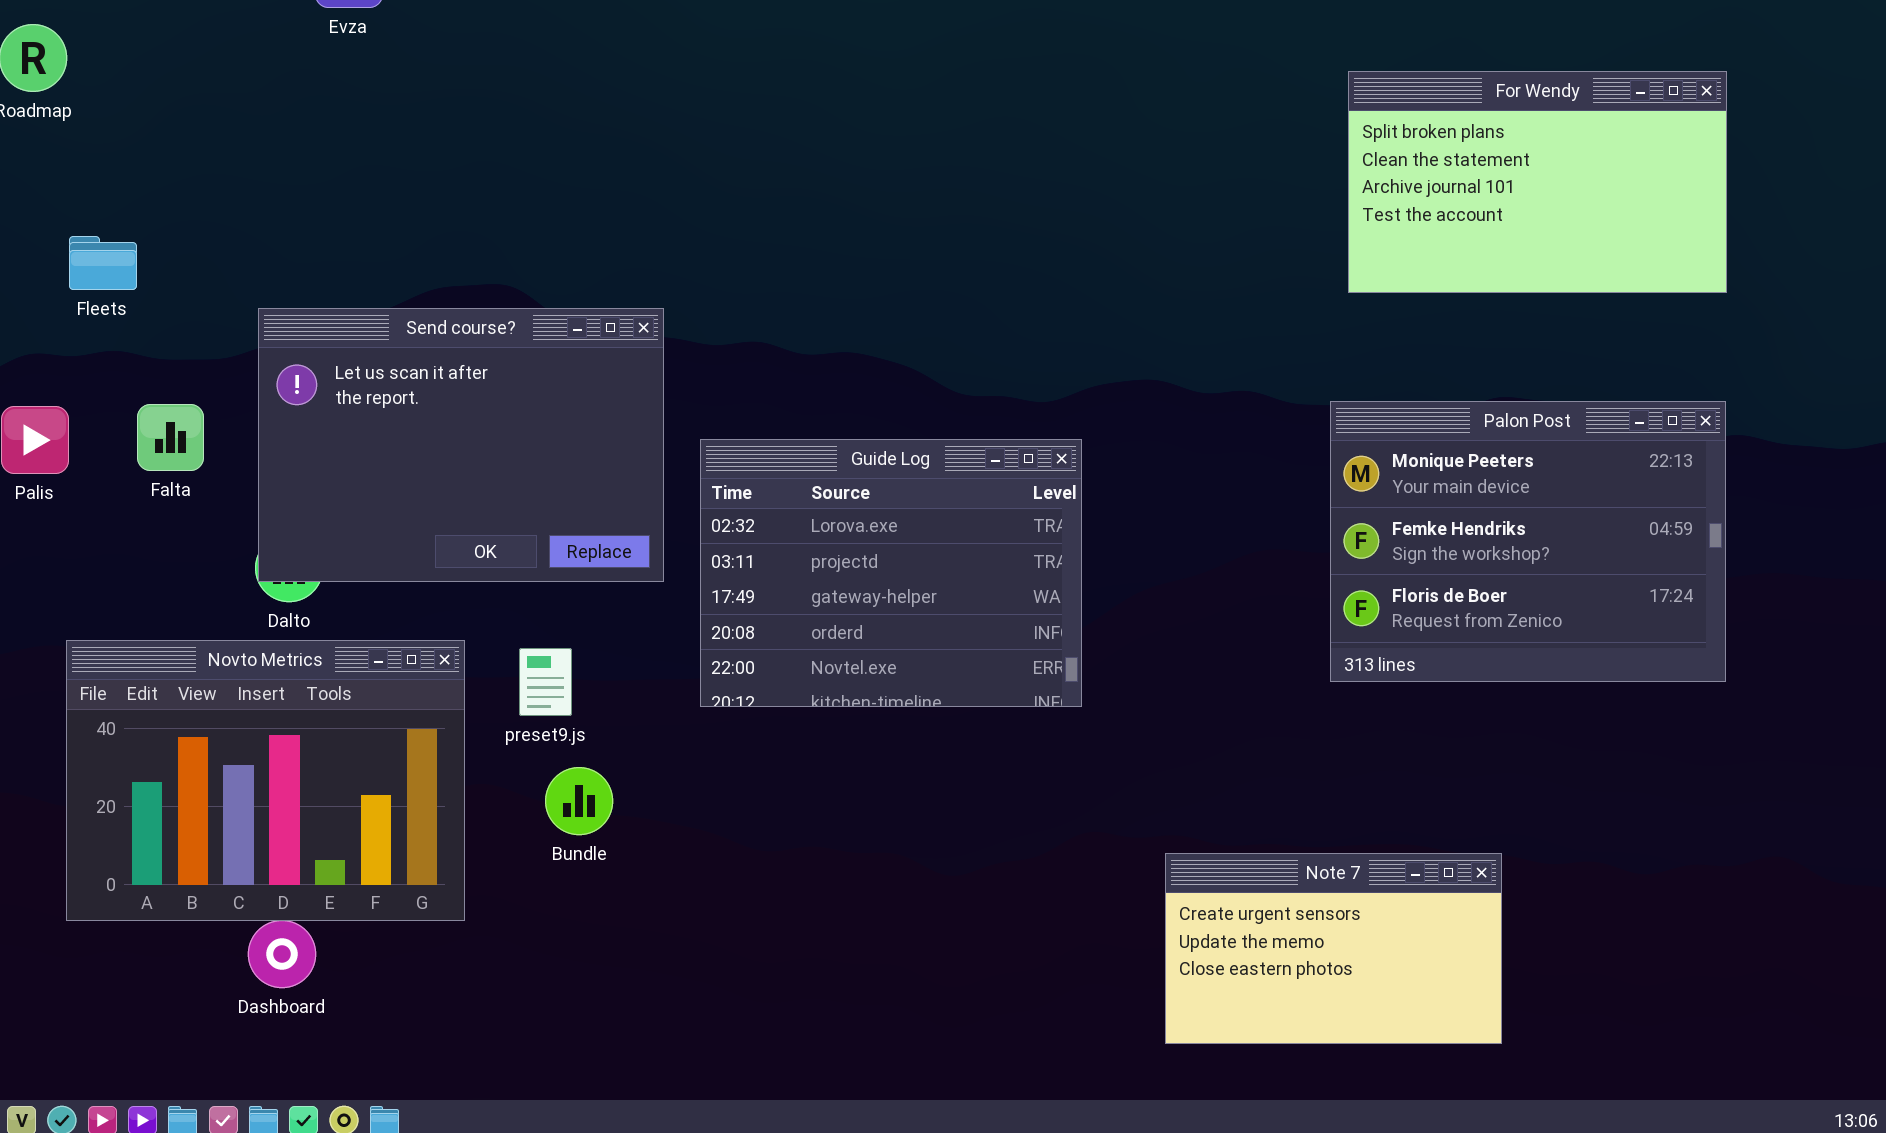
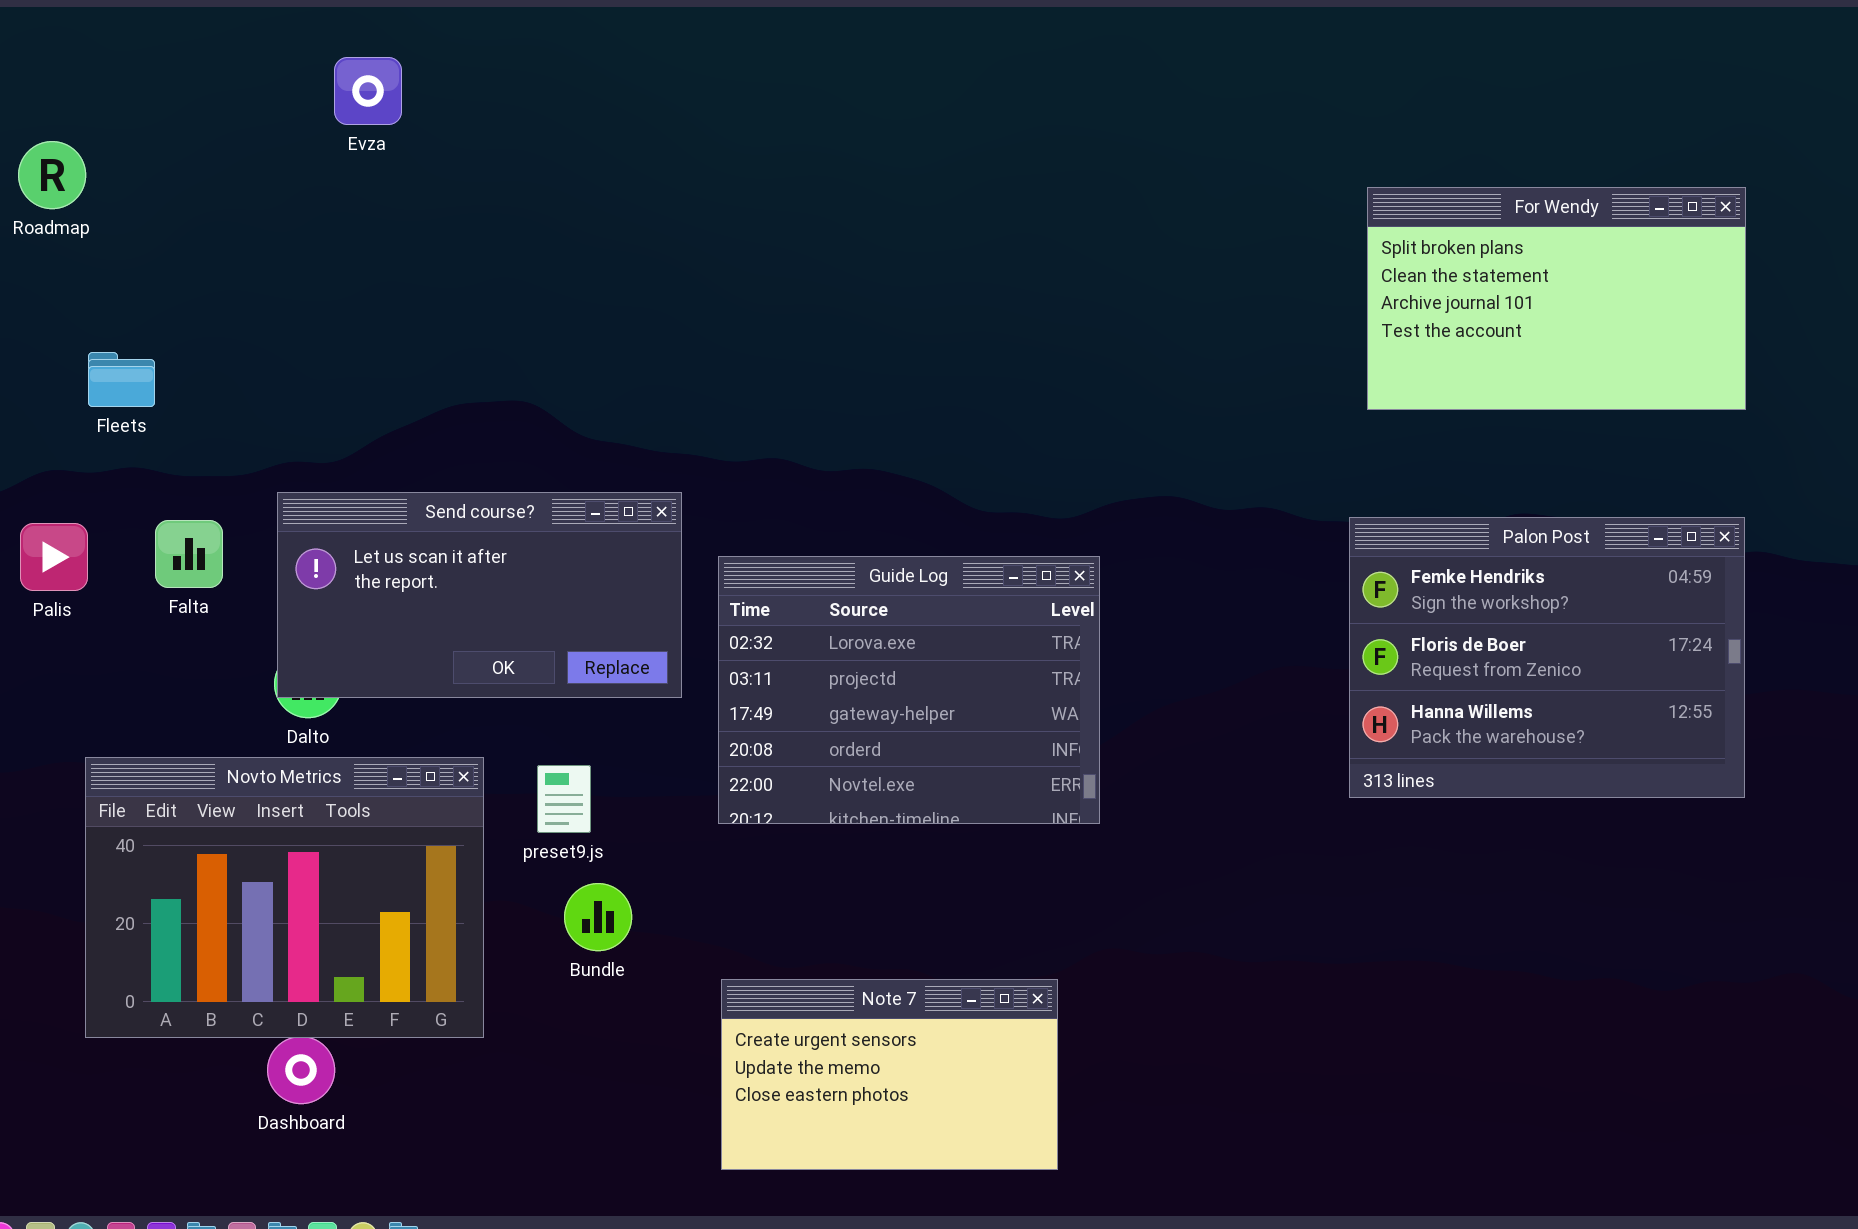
Send course?: [258,308,664,582] -> [277,492,682,698], resized
Palon Post: [1330,401,1726,682] -> [1349,517,1745,798], scrolled down 1 row
Note 7: [1165,853,1502,1044] -> [721,979,1058,1170], moved

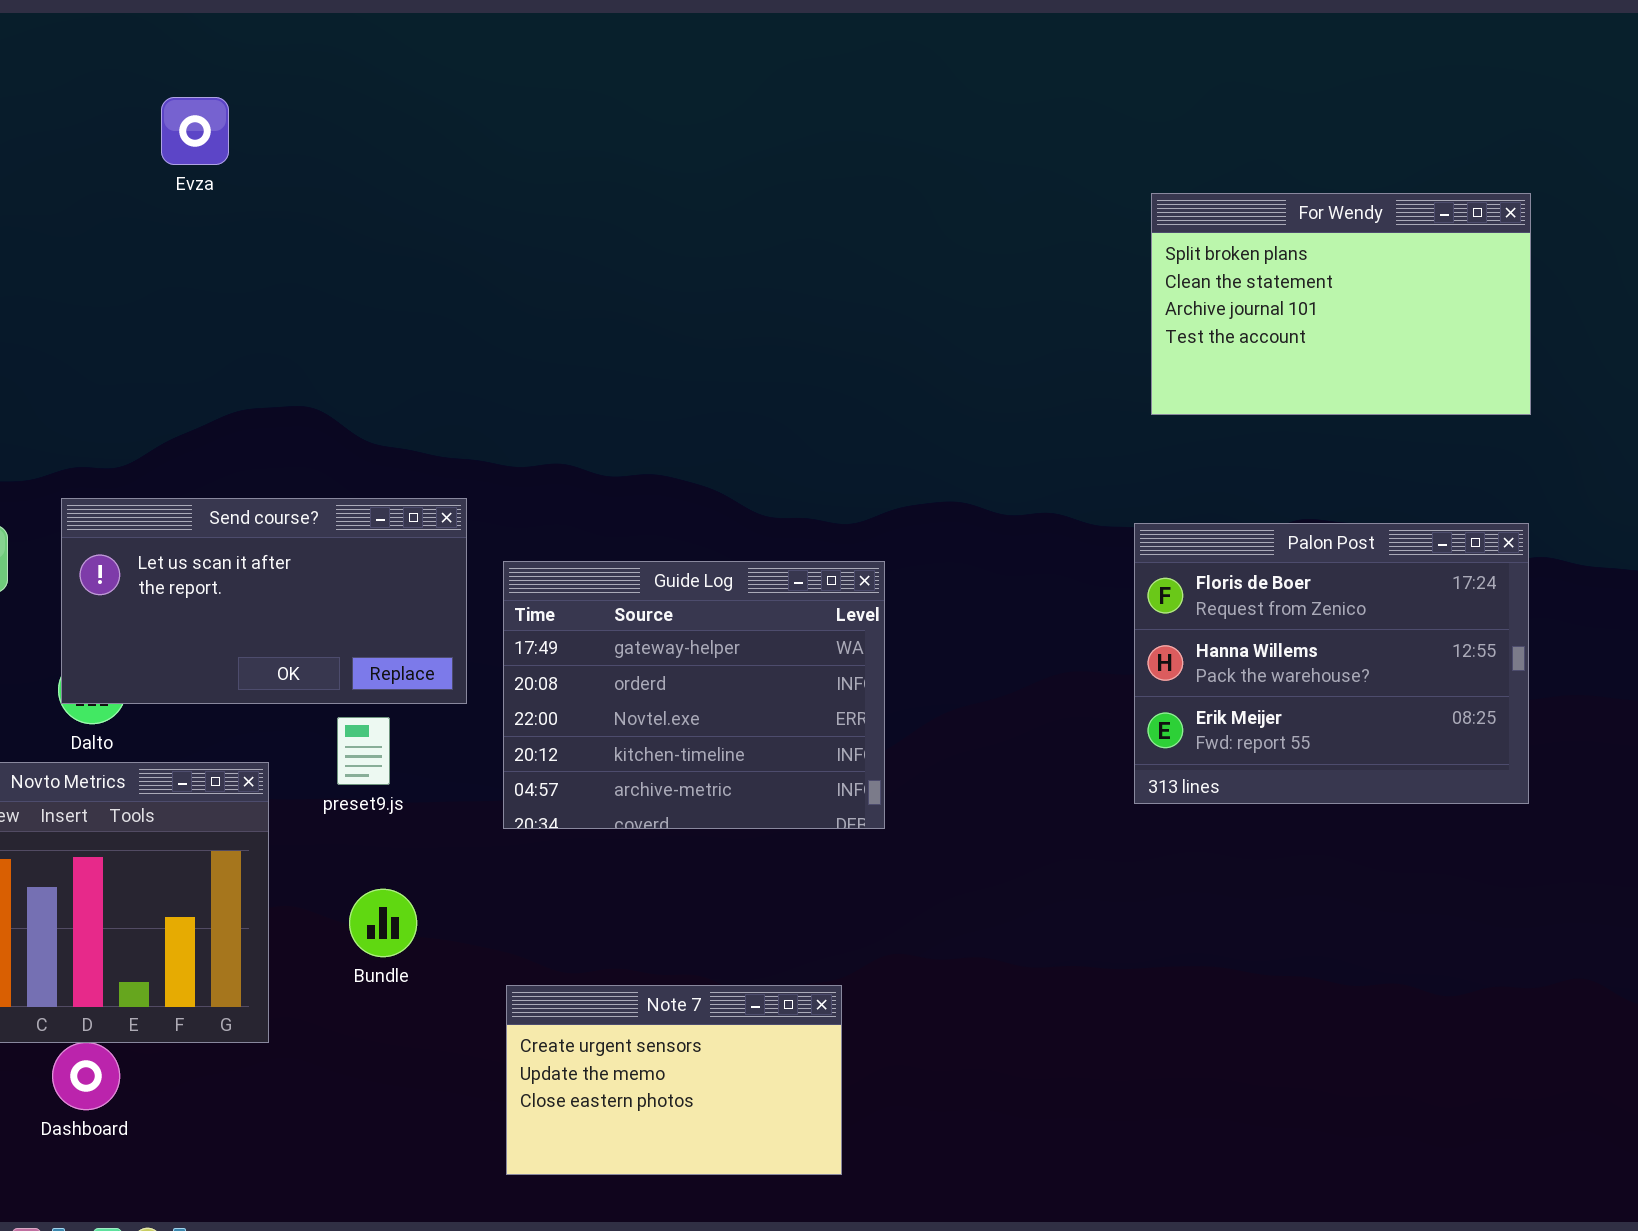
Evza: [334,57,402,125] -> [161,97,229,165], moved
Palon Post: [1349,517,1745,798] -> [1134,523,1529,804], scrolled down 1 row
Guide Log: [718,556,1100,824] -> [503,561,885,829], scrolled down 2 rows
preset9.js: [537,765,591,833] -> [337,717,390,785], moved

